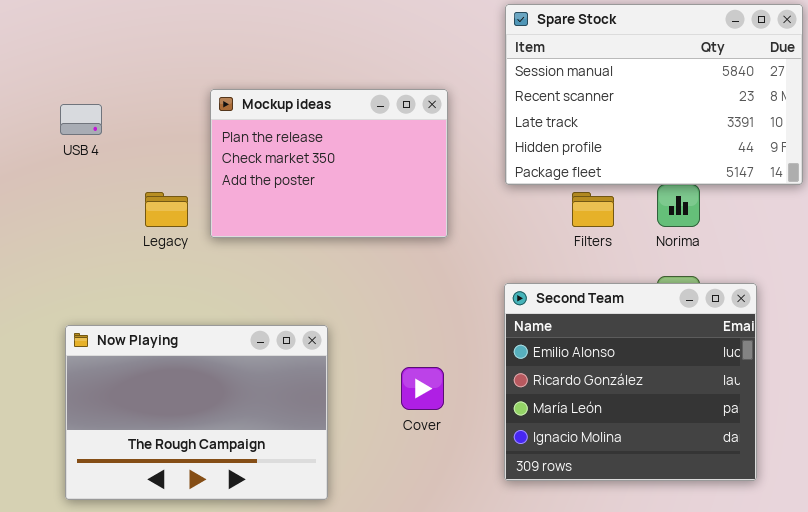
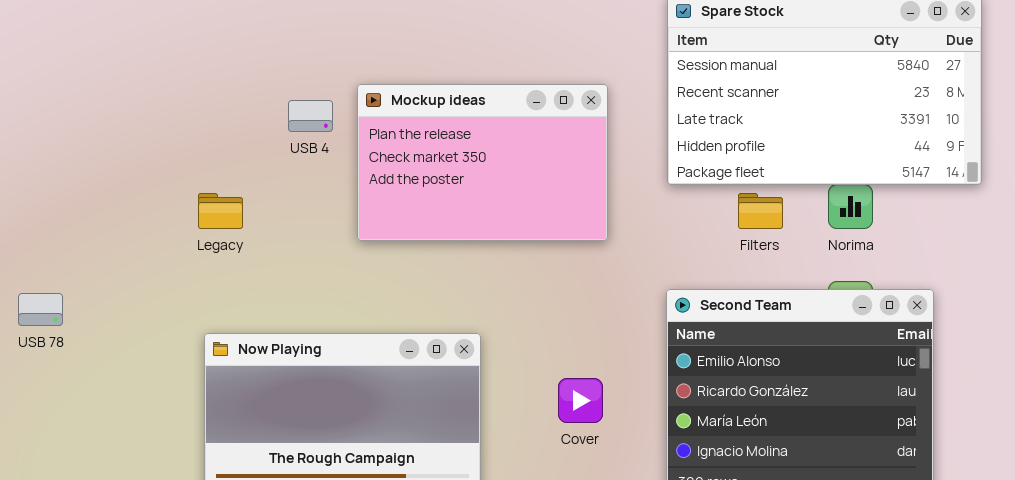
USB 4: [60,104,102,135] -> [288,100,333,132], moved
Legacy: [145,192,188,227] -> [198,193,243,229], moved

